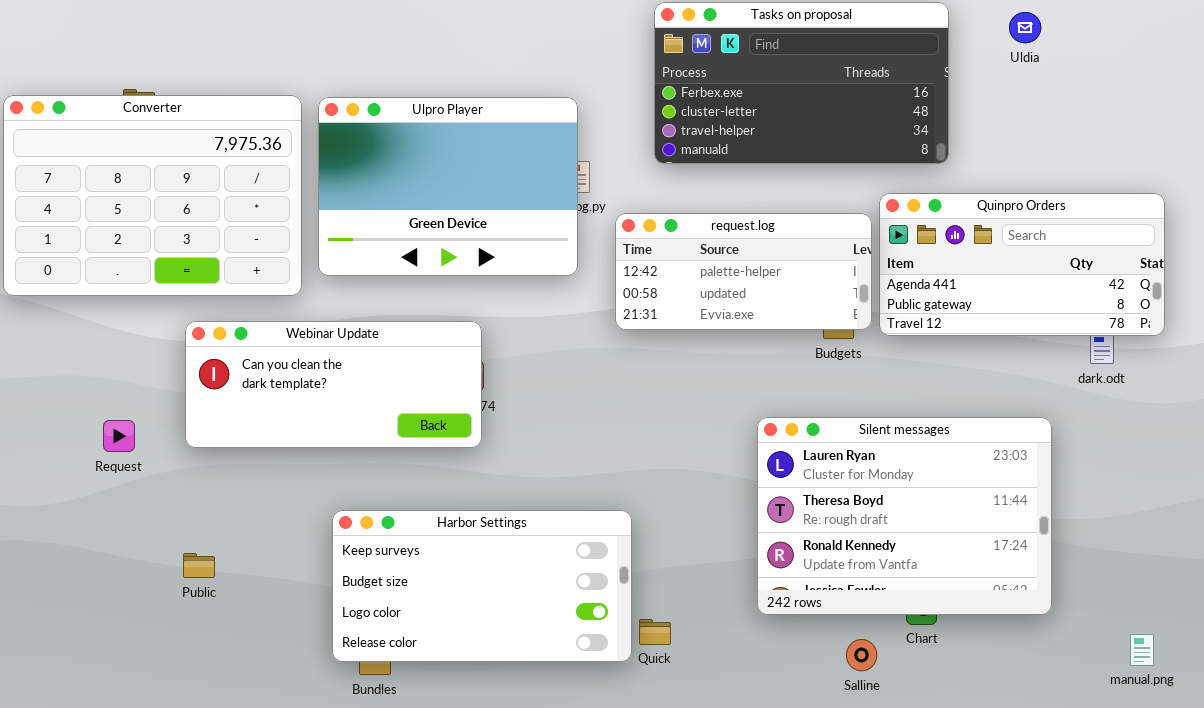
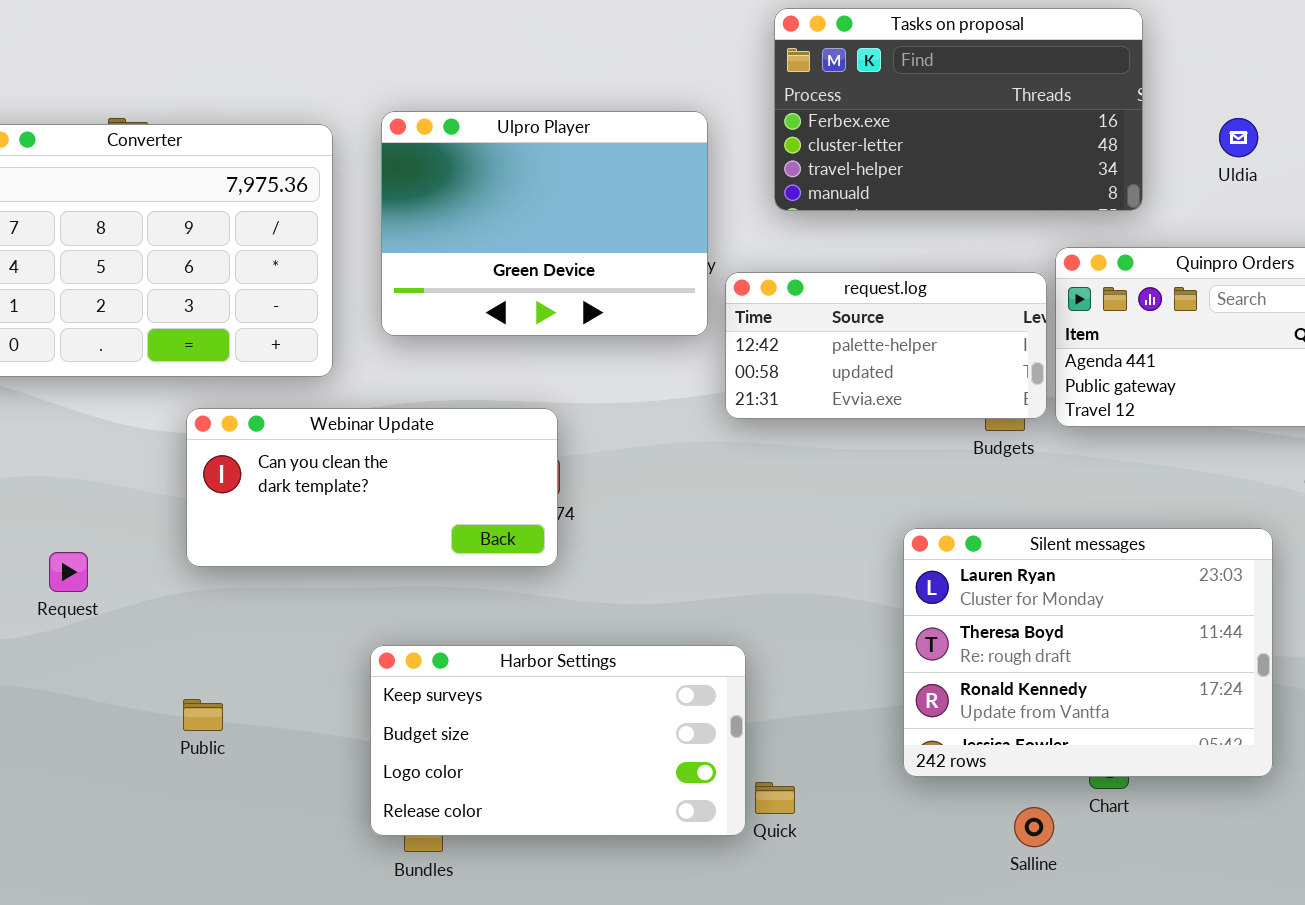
Uldia: [1009,12,1041,43] -> [1219,118,1258,157], moved
Ulpro Player: [318,97,578,276] -> [381,111,708,336], moved
Request: [103,420,135,452] -> [49,552,88,592], moved

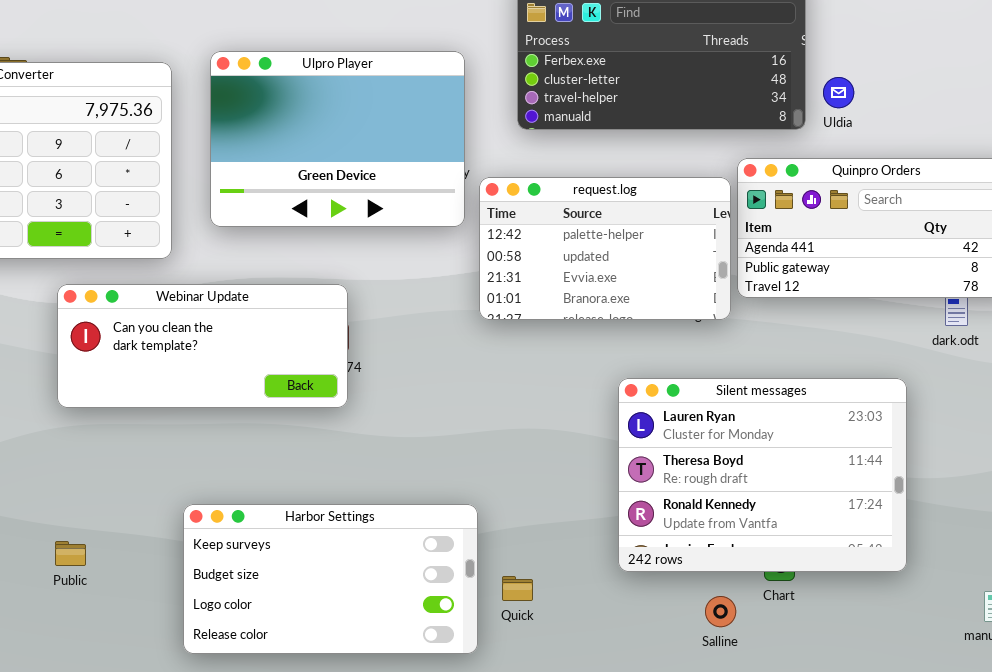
Uldia: [1219,118,1258,157] -> [823,77,854,108], moved
request.log: [725,272,1047,419] -> [479,177,731,320], resized
Harbor Settings: [370,645,746,836] -> [183,504,478,654], moved
Public: [183,699,223,731] -> [55,541,86,566], moved

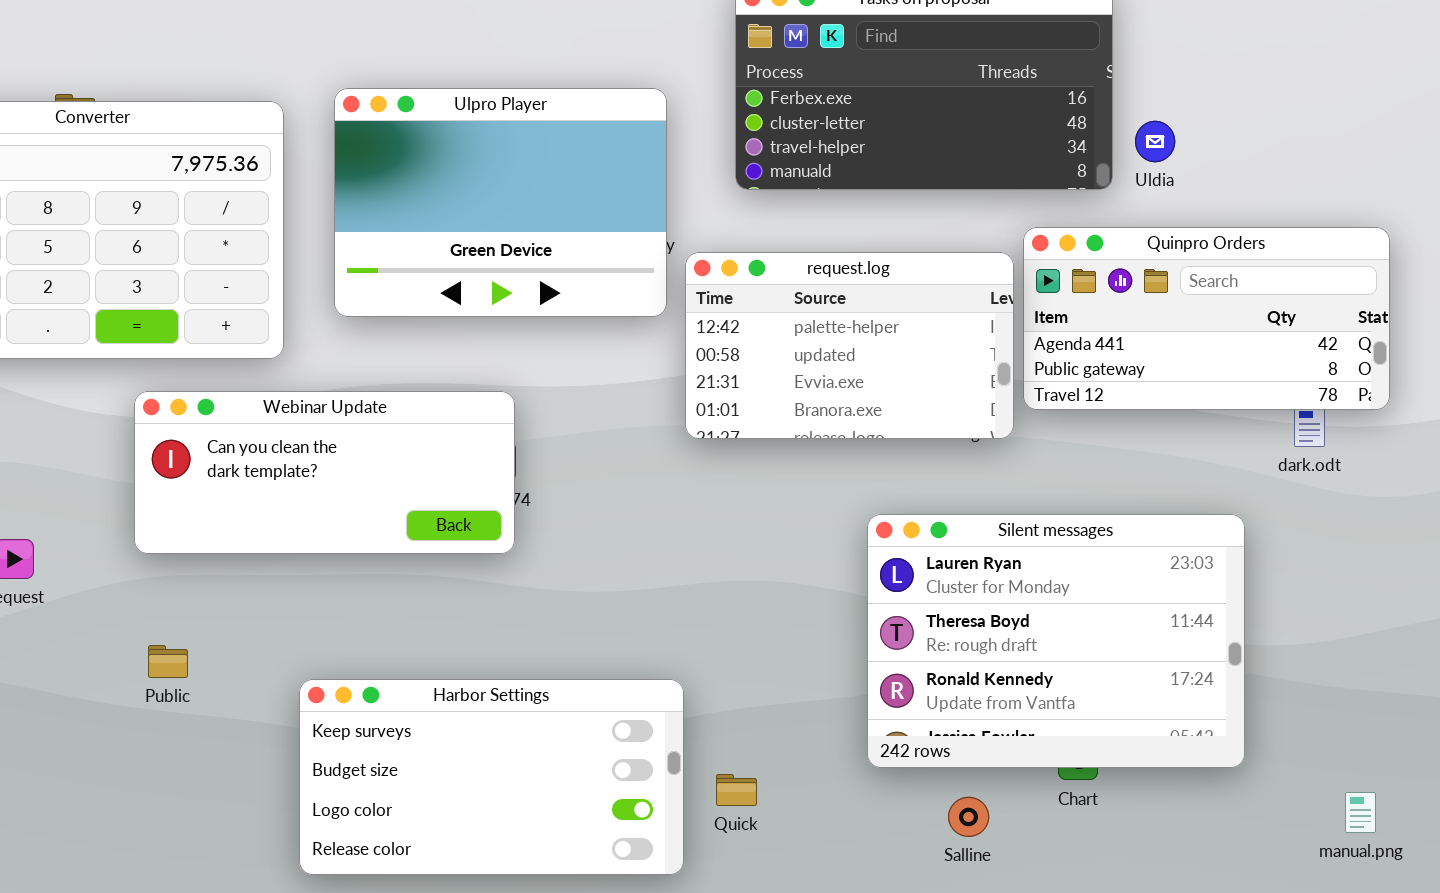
Public: [55,541,86,566] -> [148,645,188,678], moved
Salline: [705,596,736,627] -> [948,797,989,837], moved

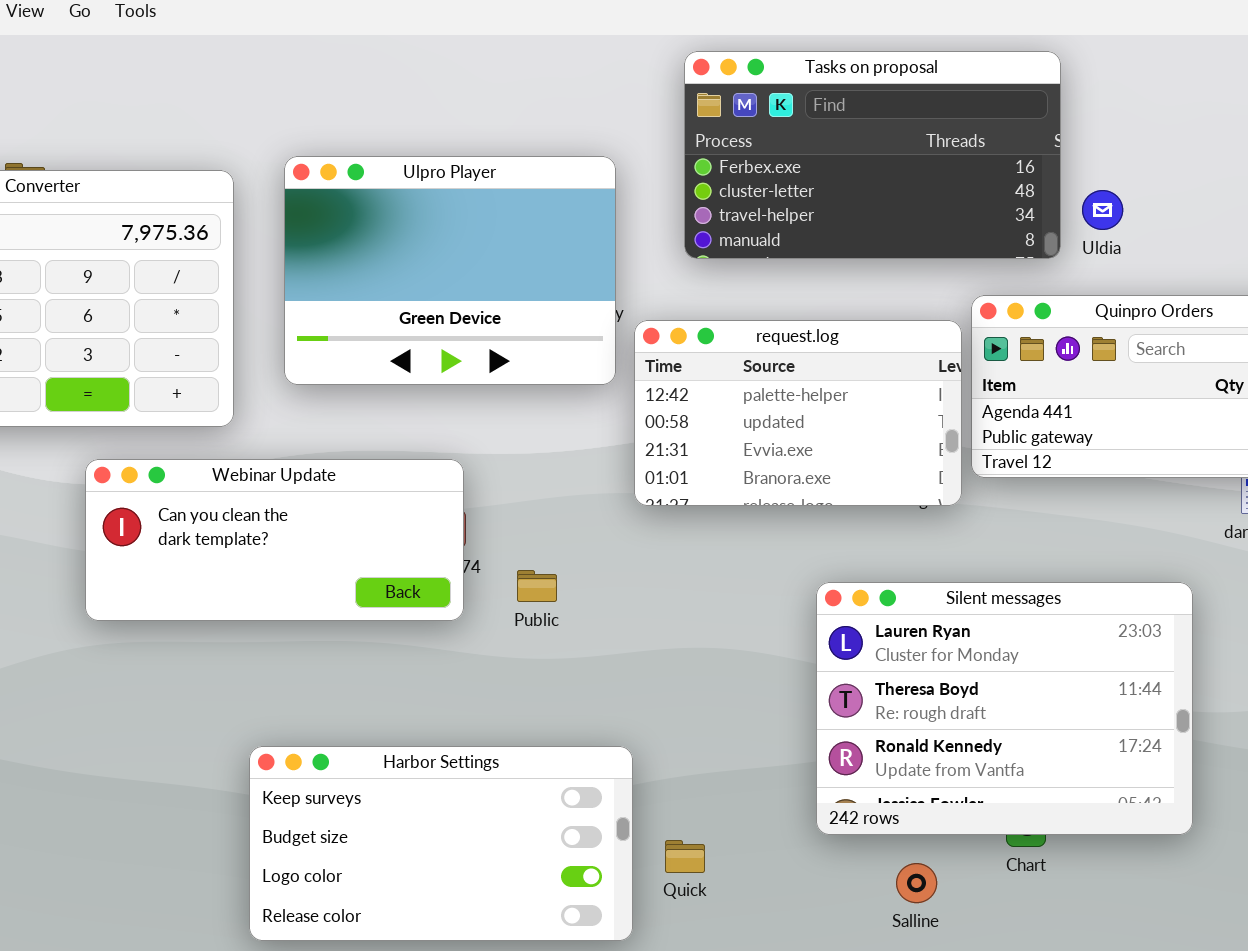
Public: [148,645,188,678] -> [517,570,557,602], moved

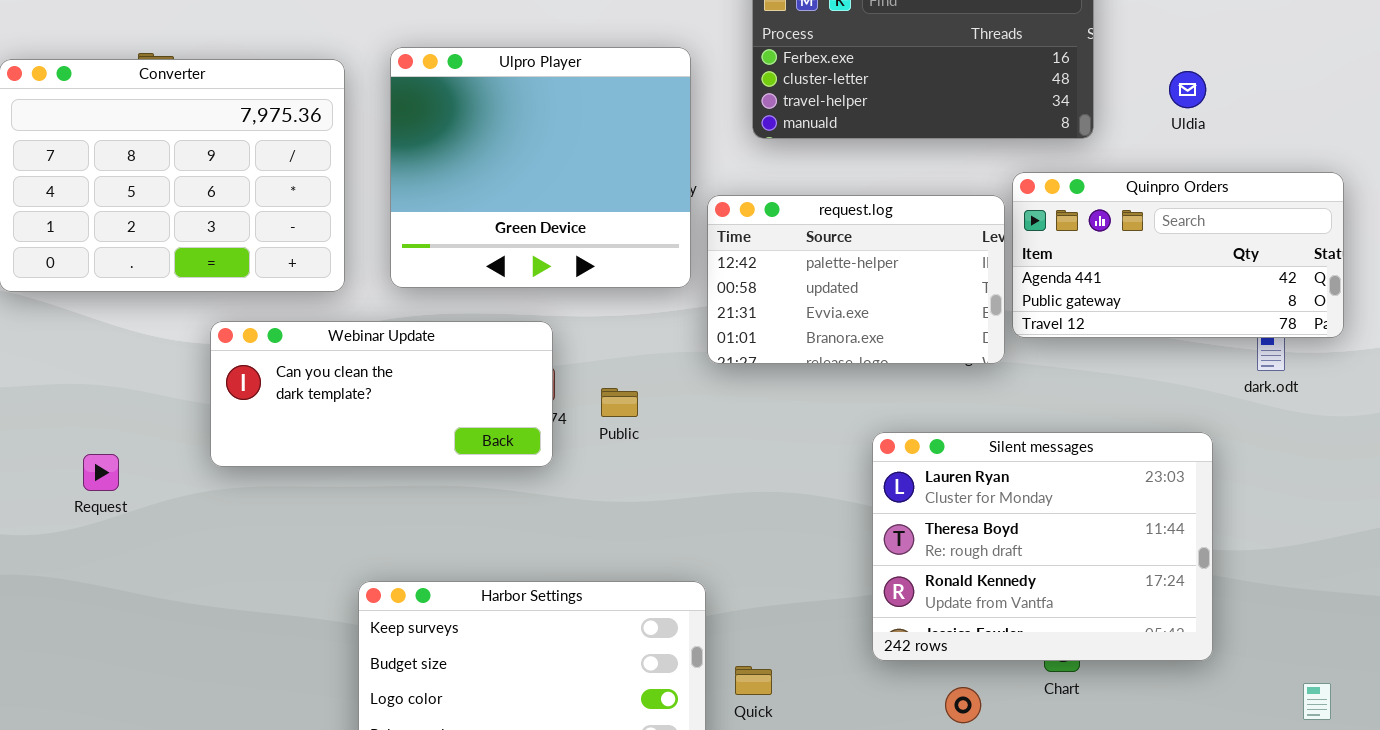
Ulpro Player: [284,156,616,385] -> [390,47,691,288], resized
Uldia: [1082,190,1123,230] -> [1169,71,1206,108], moved
Public: [517,570,557,602] -> [601,388,638,417], moved

